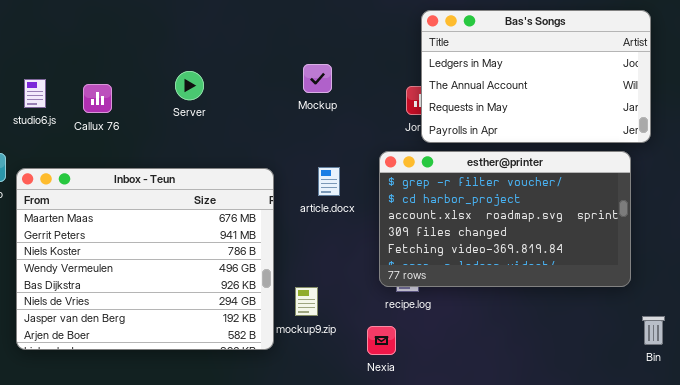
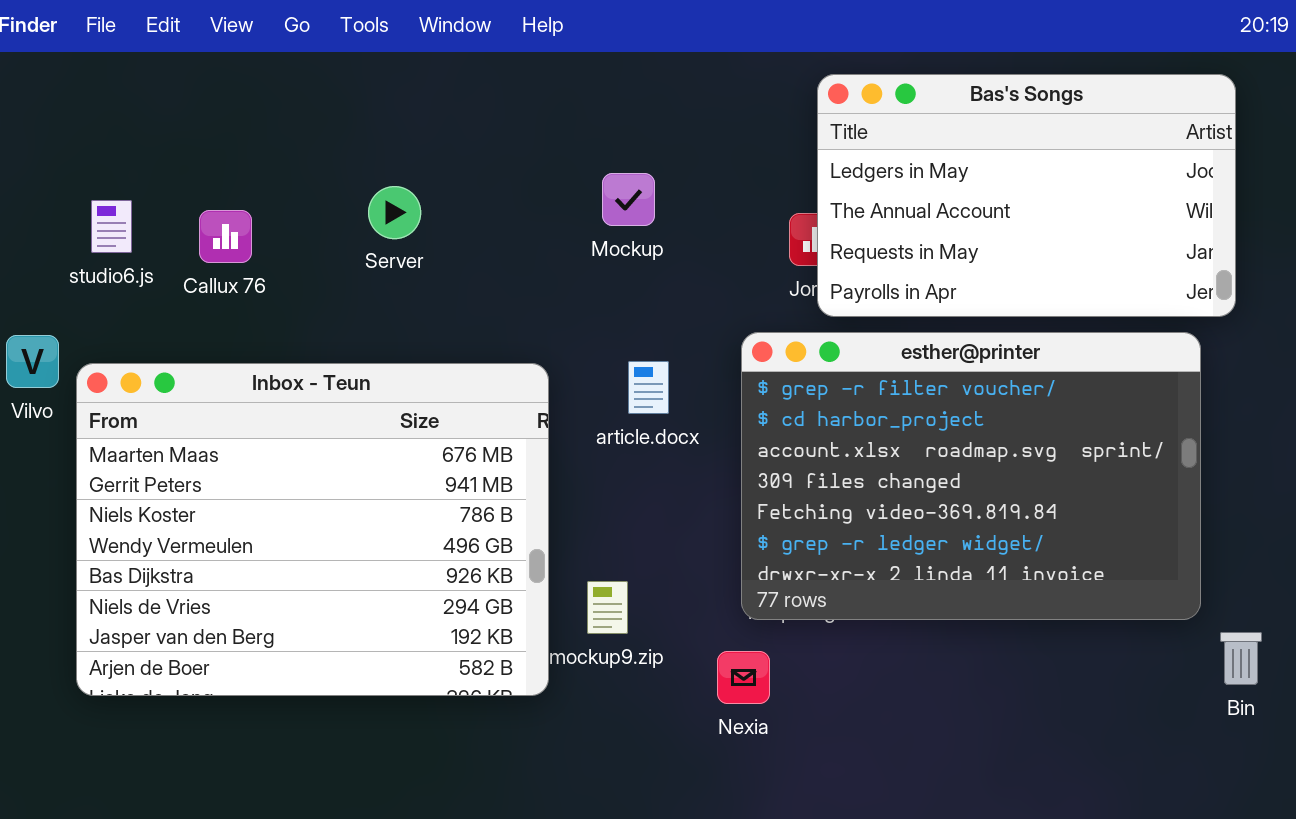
esther@printer: [379,151,631,287] -> [741,332,1201,620], resized

